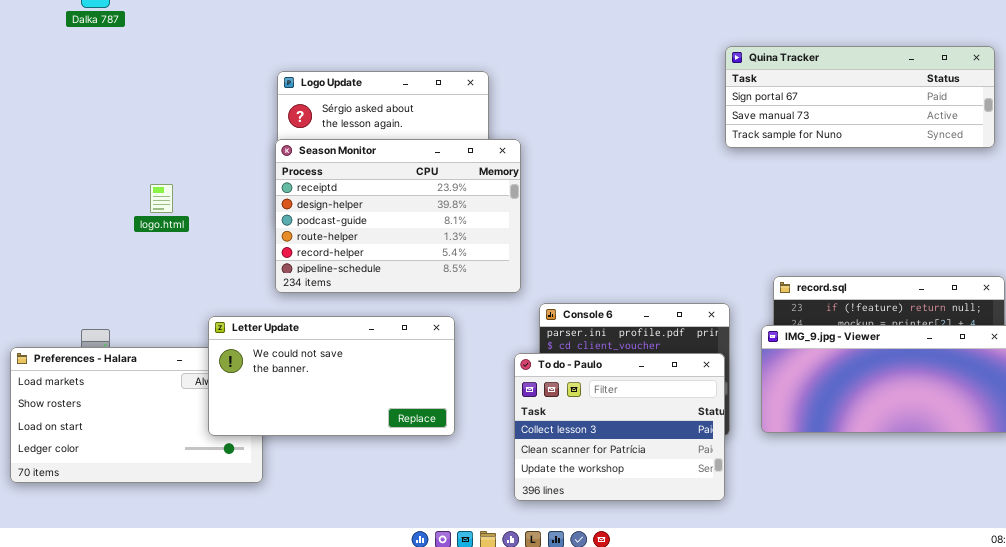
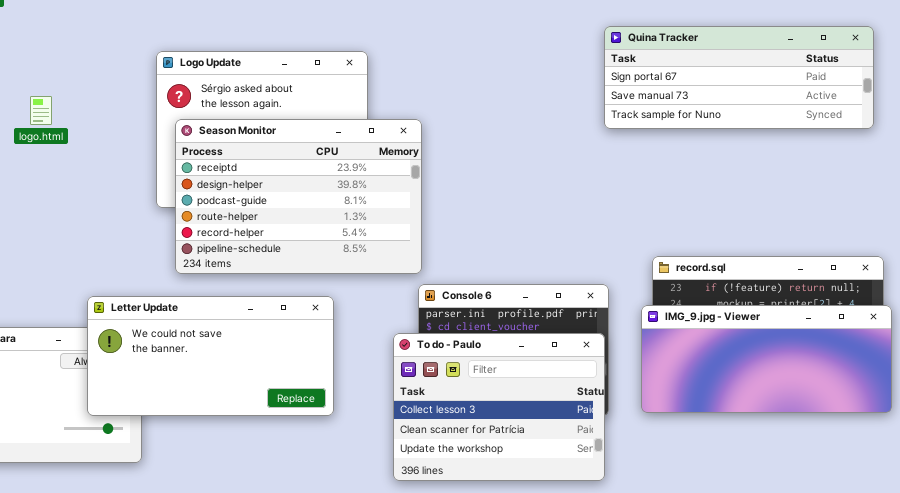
Season Monitor: [275,139,521,293] -> [175,119,422,274], moved
logo.html: [150,184,173,213] -> [30,96,52,125], moved

